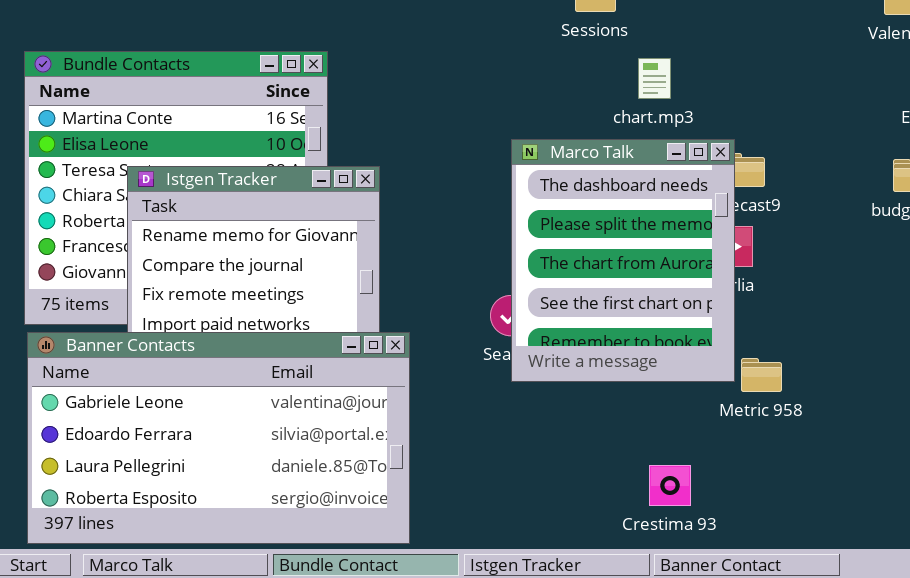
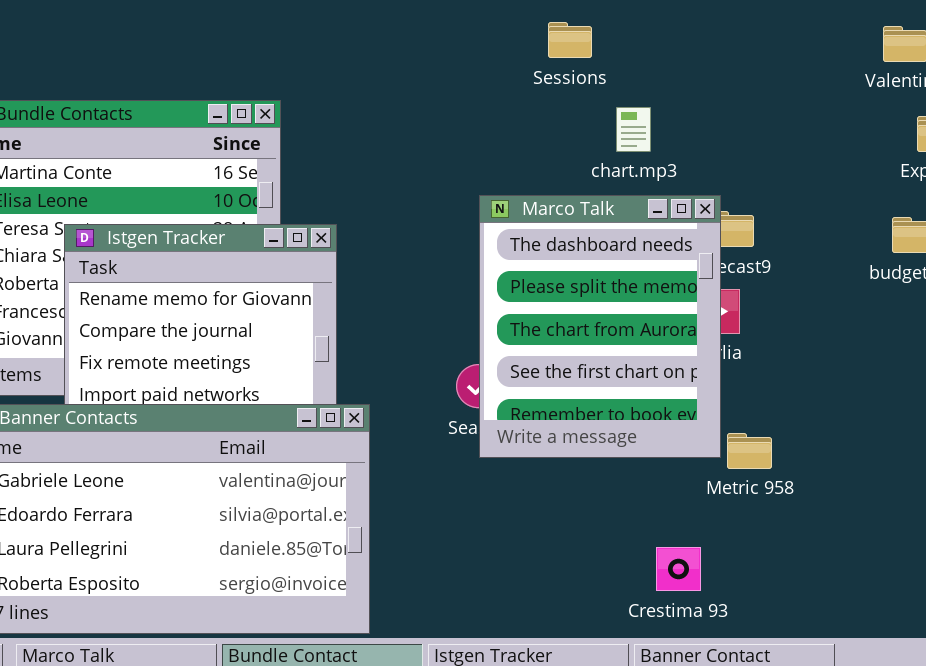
Crestima 93: [649,465,691,506] -> [656,547,701,591], moved

